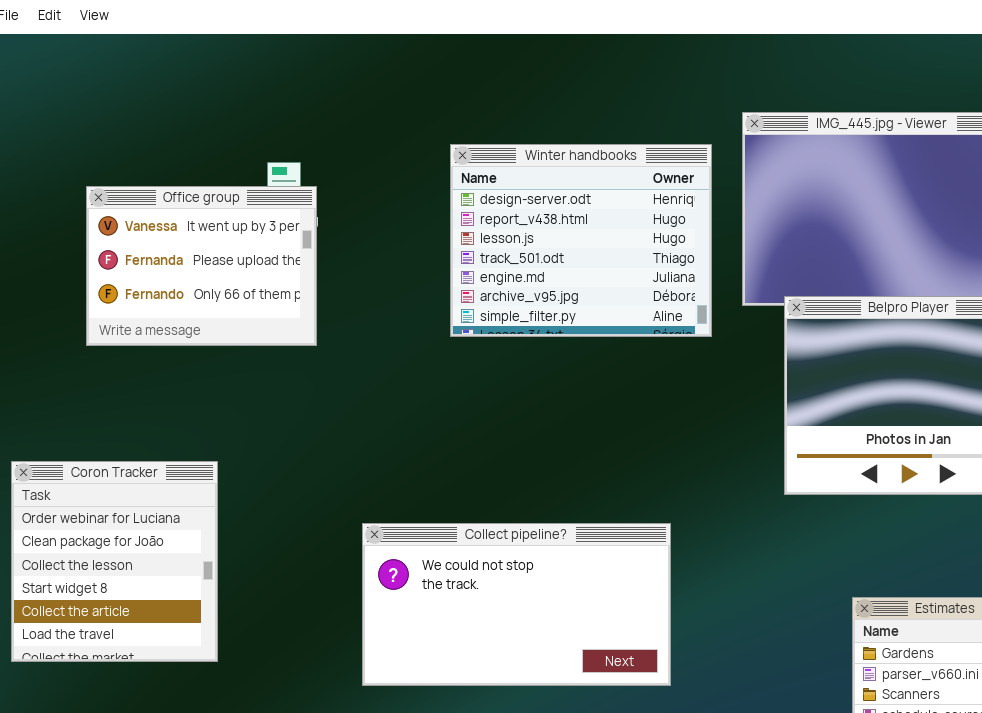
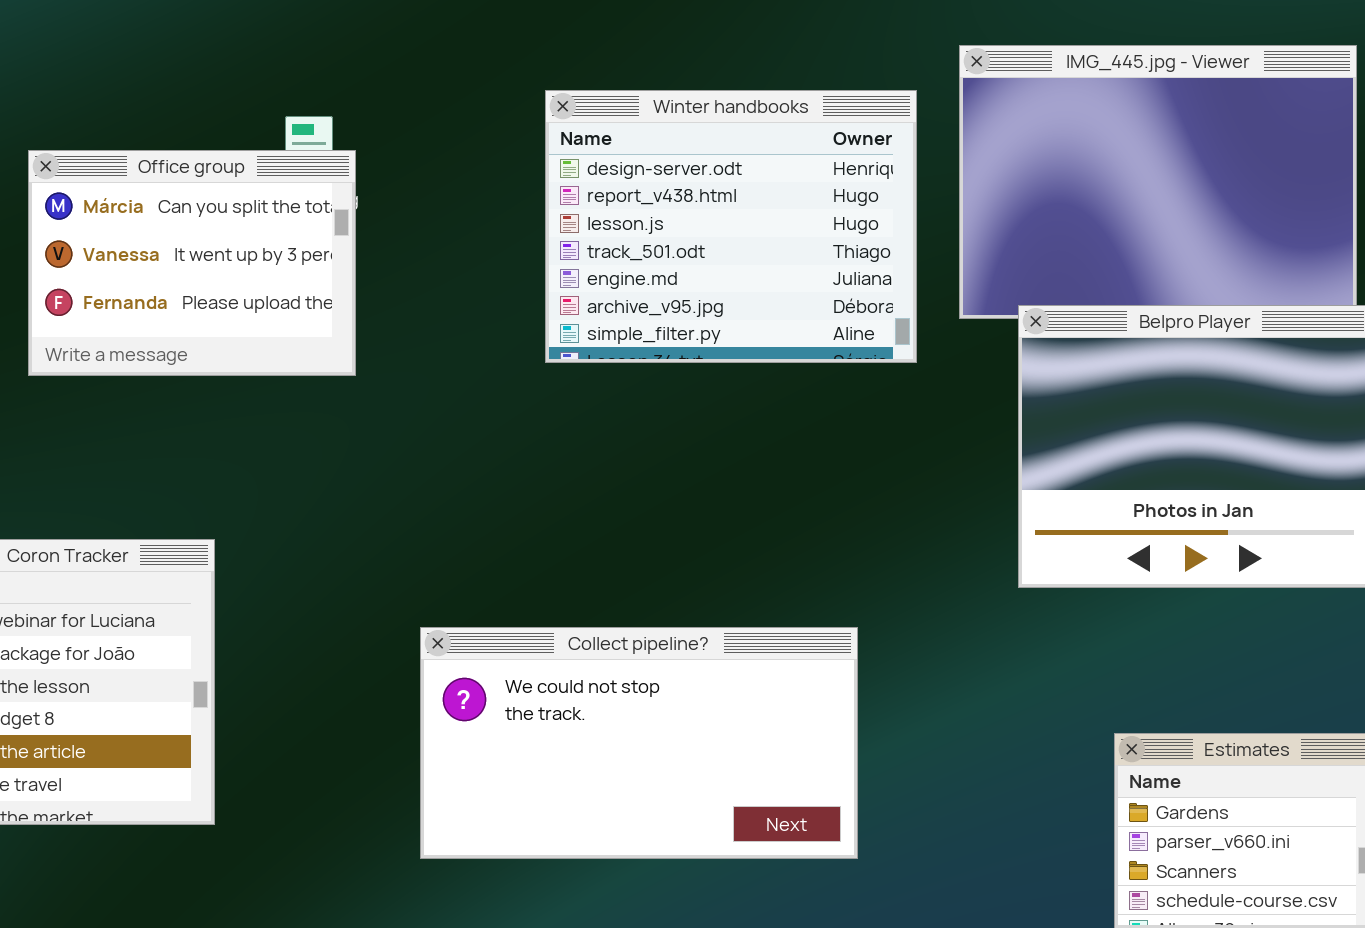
Office group: [86,186,317,346] -> [28,150,356,376], scrolled up 1 row

